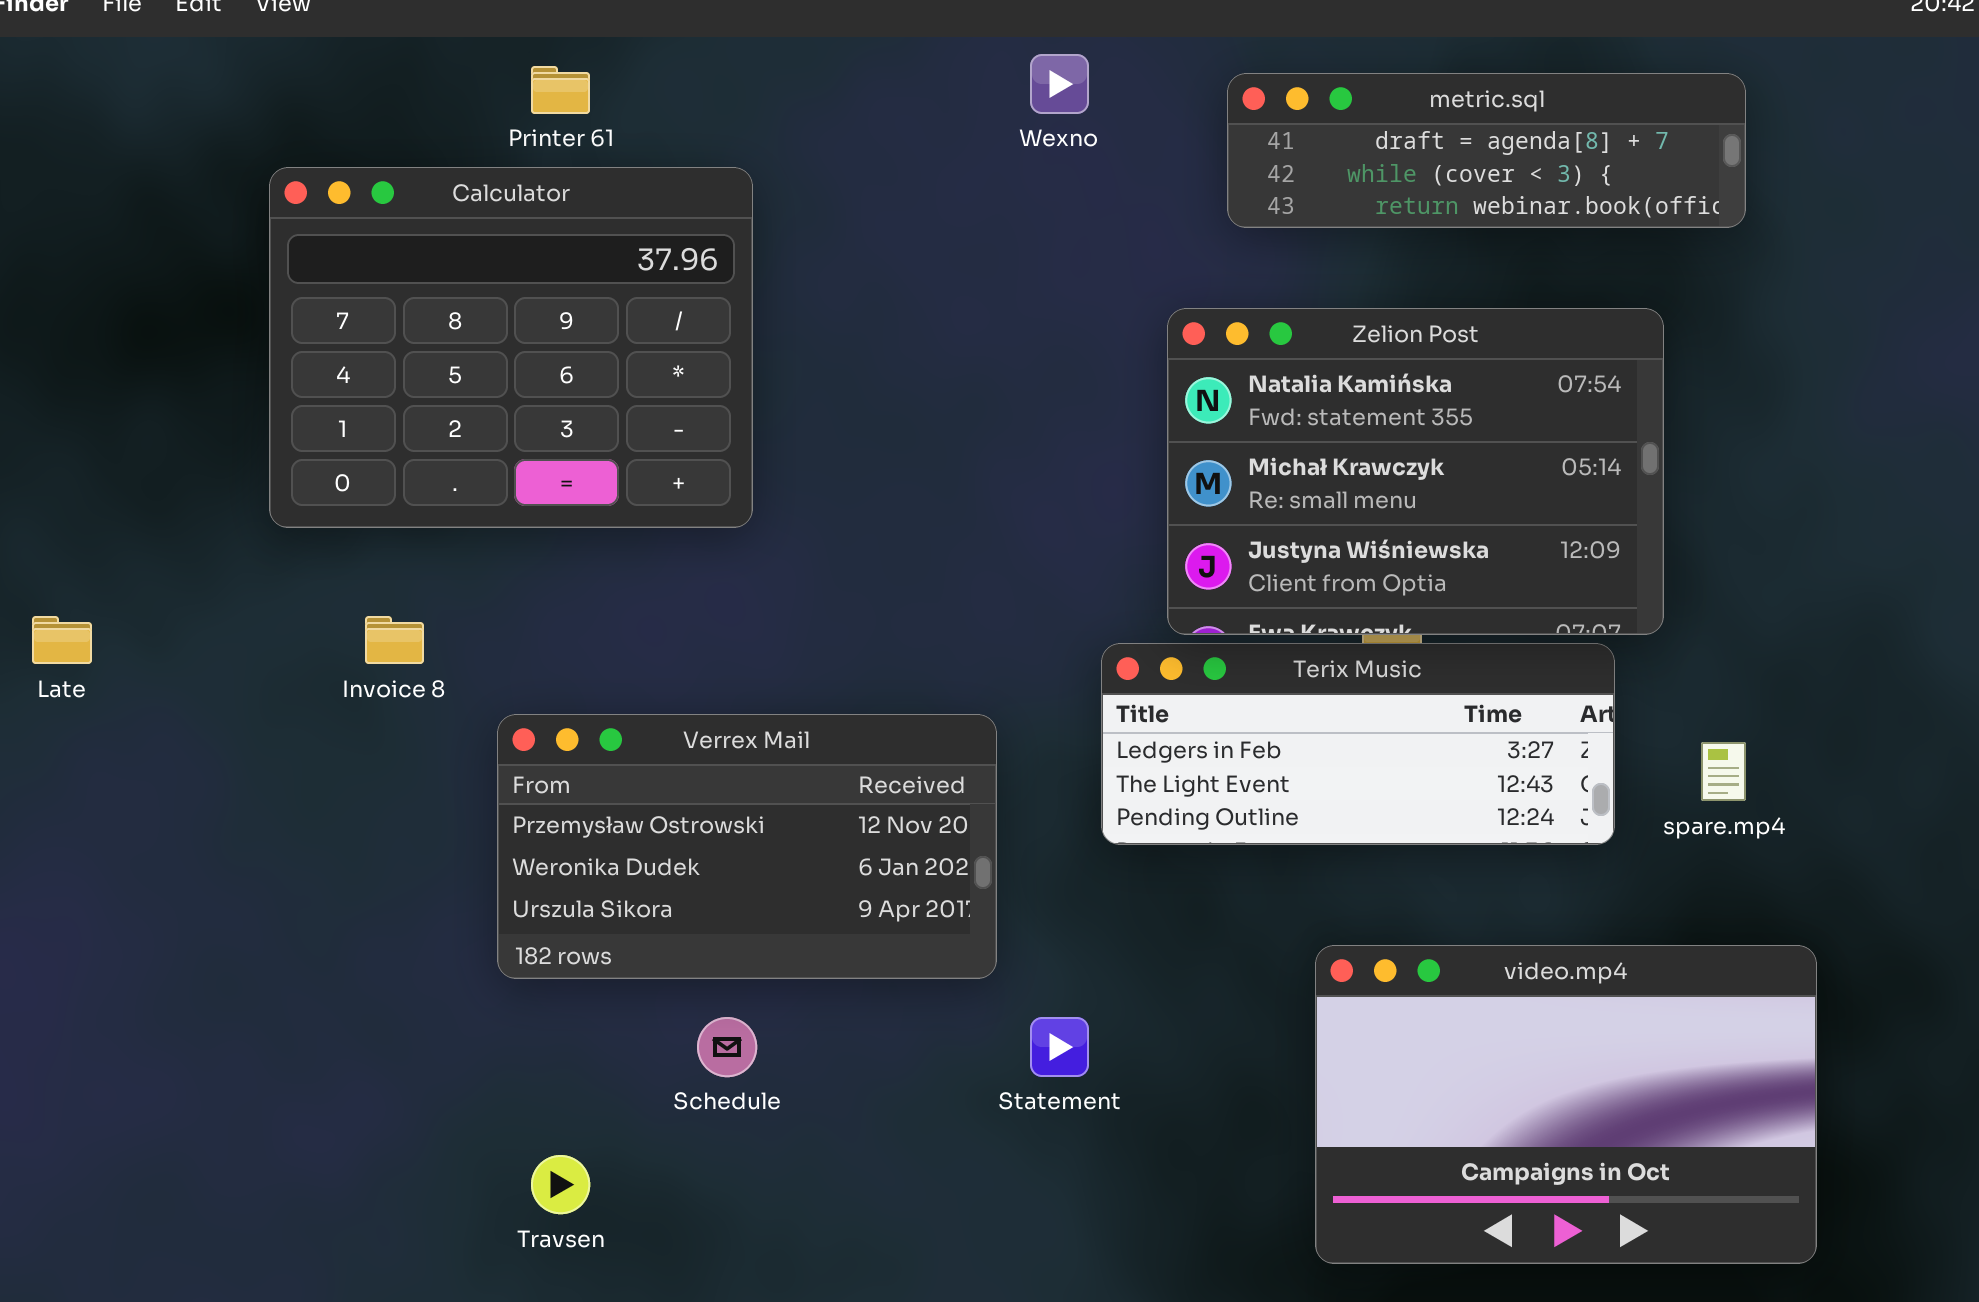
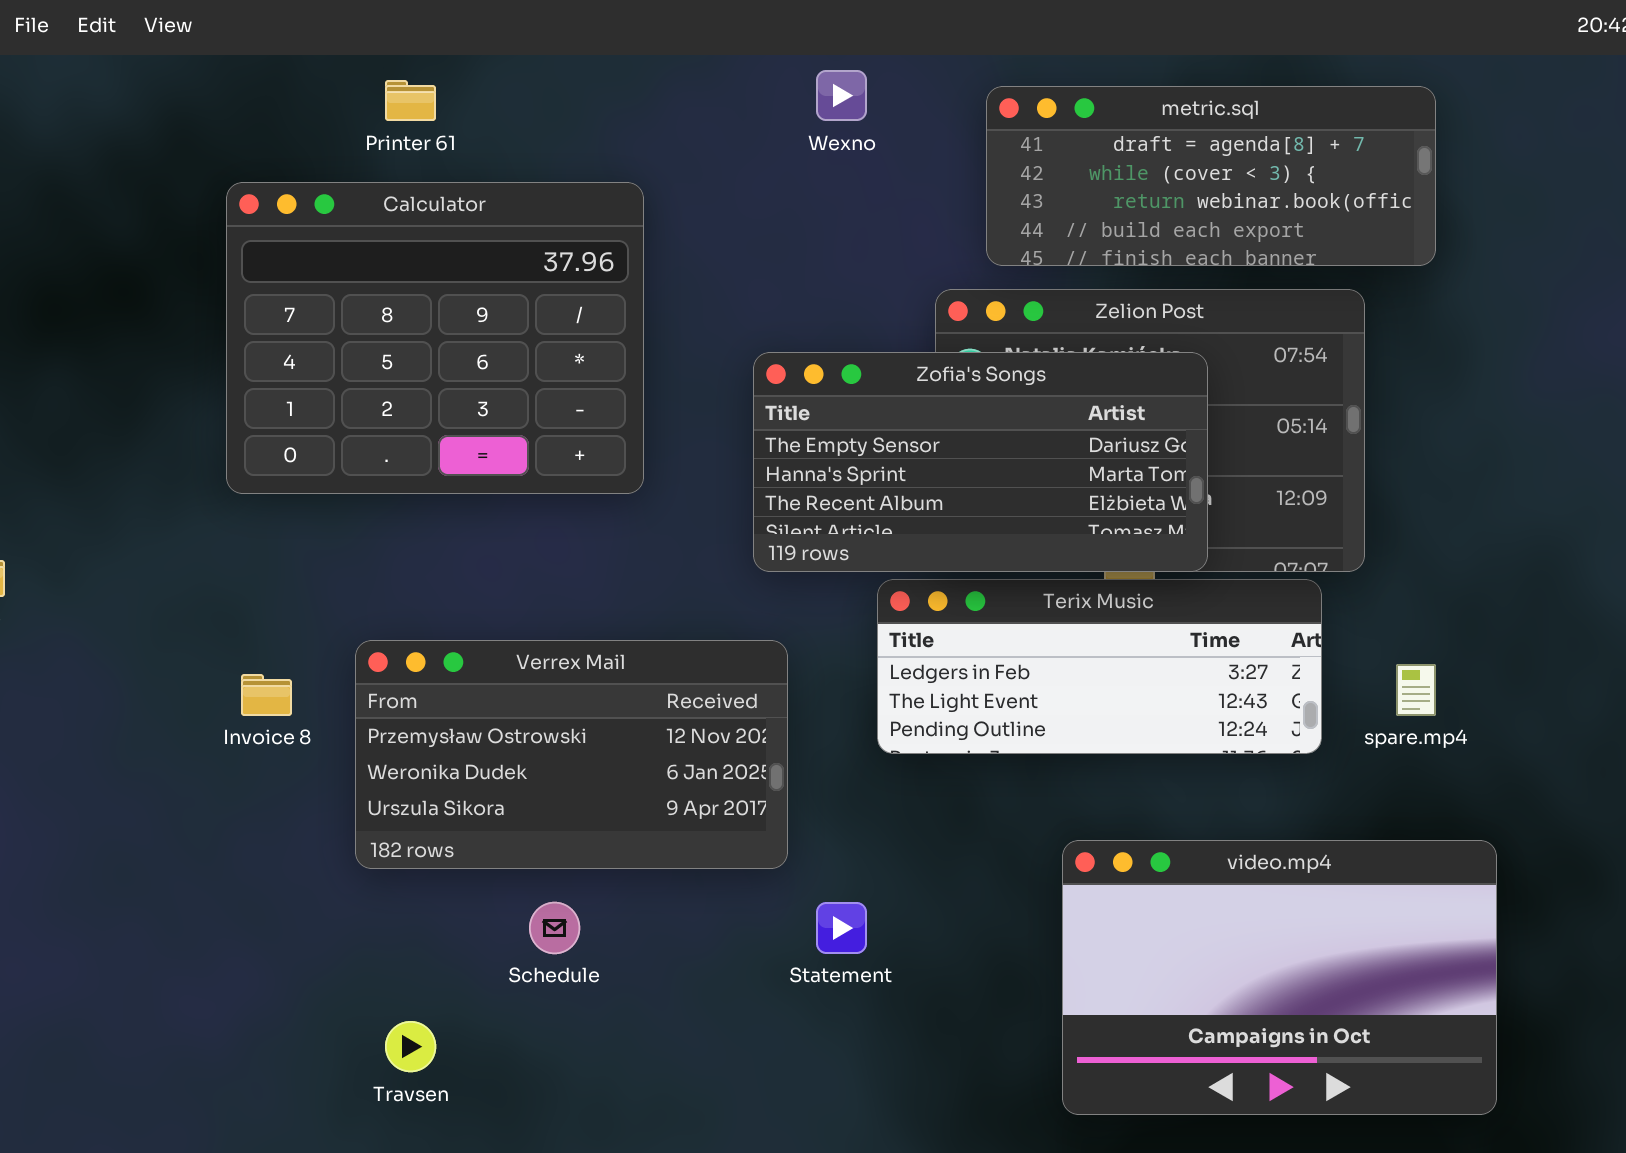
metric.sql: [1227,73,1746,228] -> [986,86,1436,266], resized
Calculator: [269,167,753,528] -> [226,182,644,494], moved
Zofia's Songs: none -> [753,352,1208,572], opened
Invoice 8: [365,616,424,664] -> [241,674,292,716], moved

